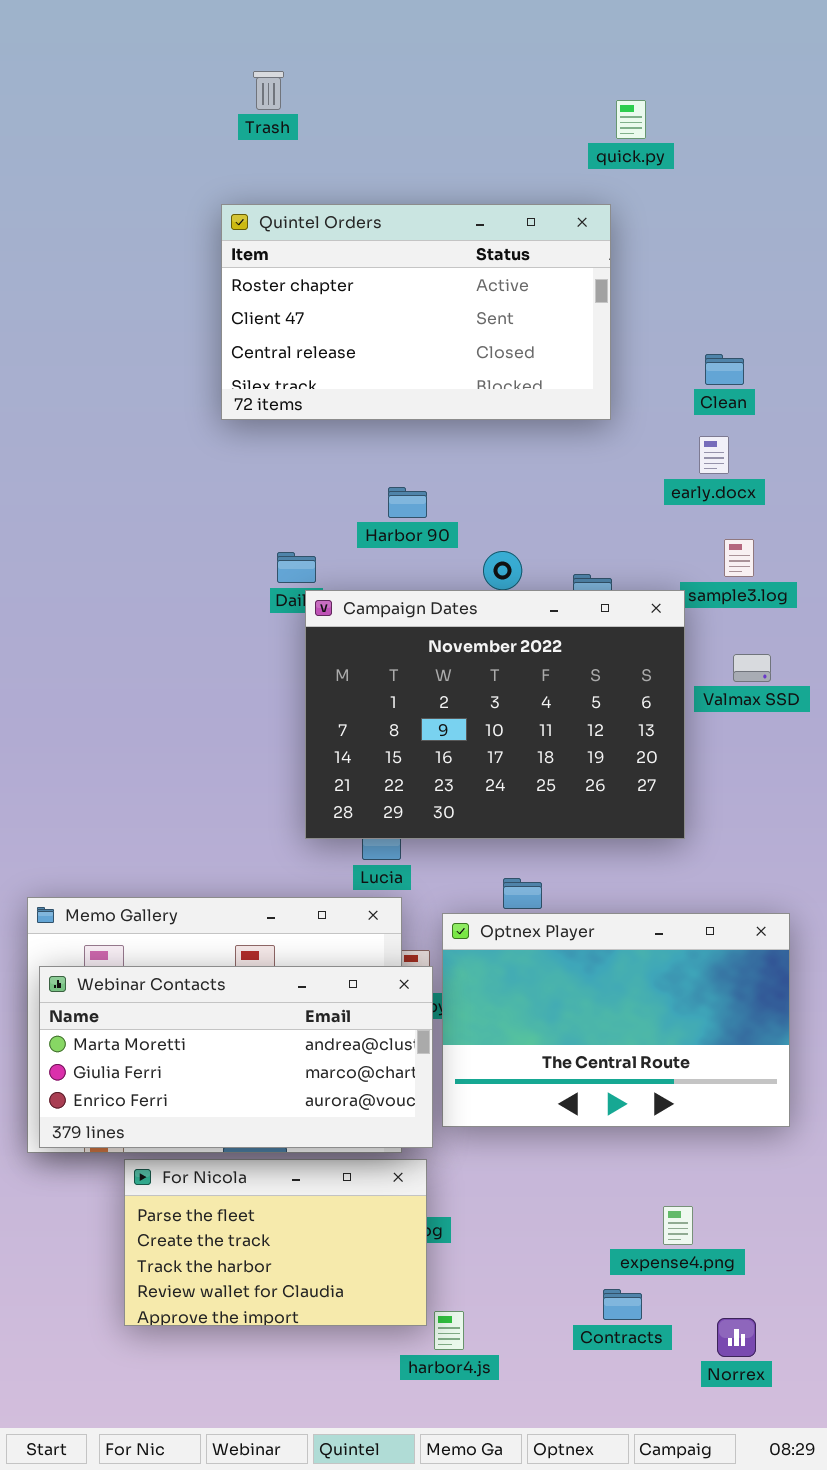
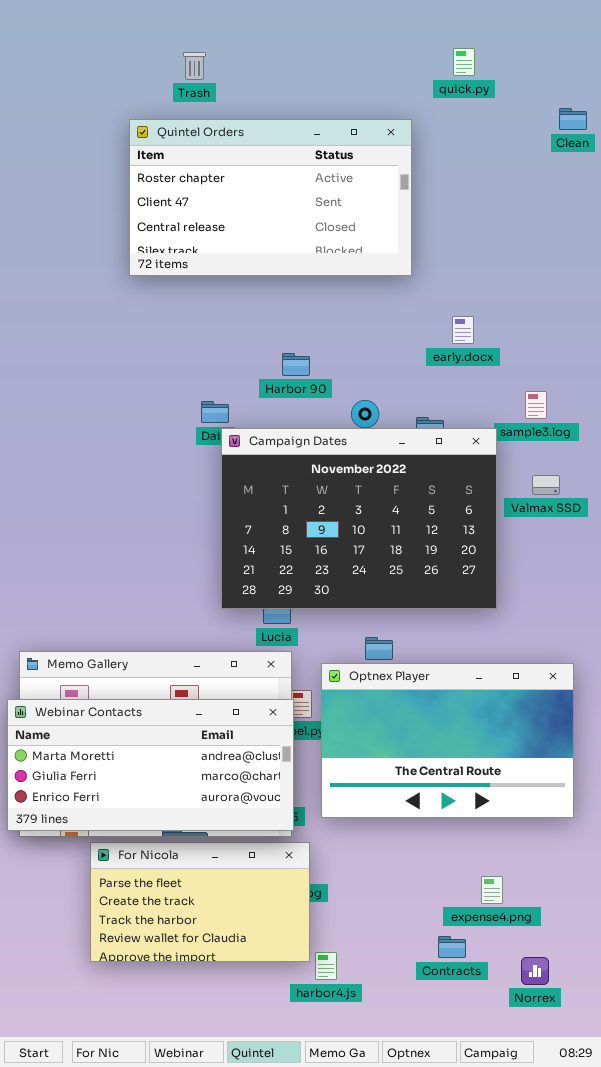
quick.py: [616,100,646,139] -> [453,48,475,76], moved
Quintel Orders: [221,204,611,420] -> [129,119,412,276], moved
Clean: [705,354,744,385] -> [559,108,587,130], moved
early.docx: [699,436,729,474] -> [452,316,474,344], moved
Webinar Contacts: [39,966,433,1148] -> [7,699,294,831], moved

